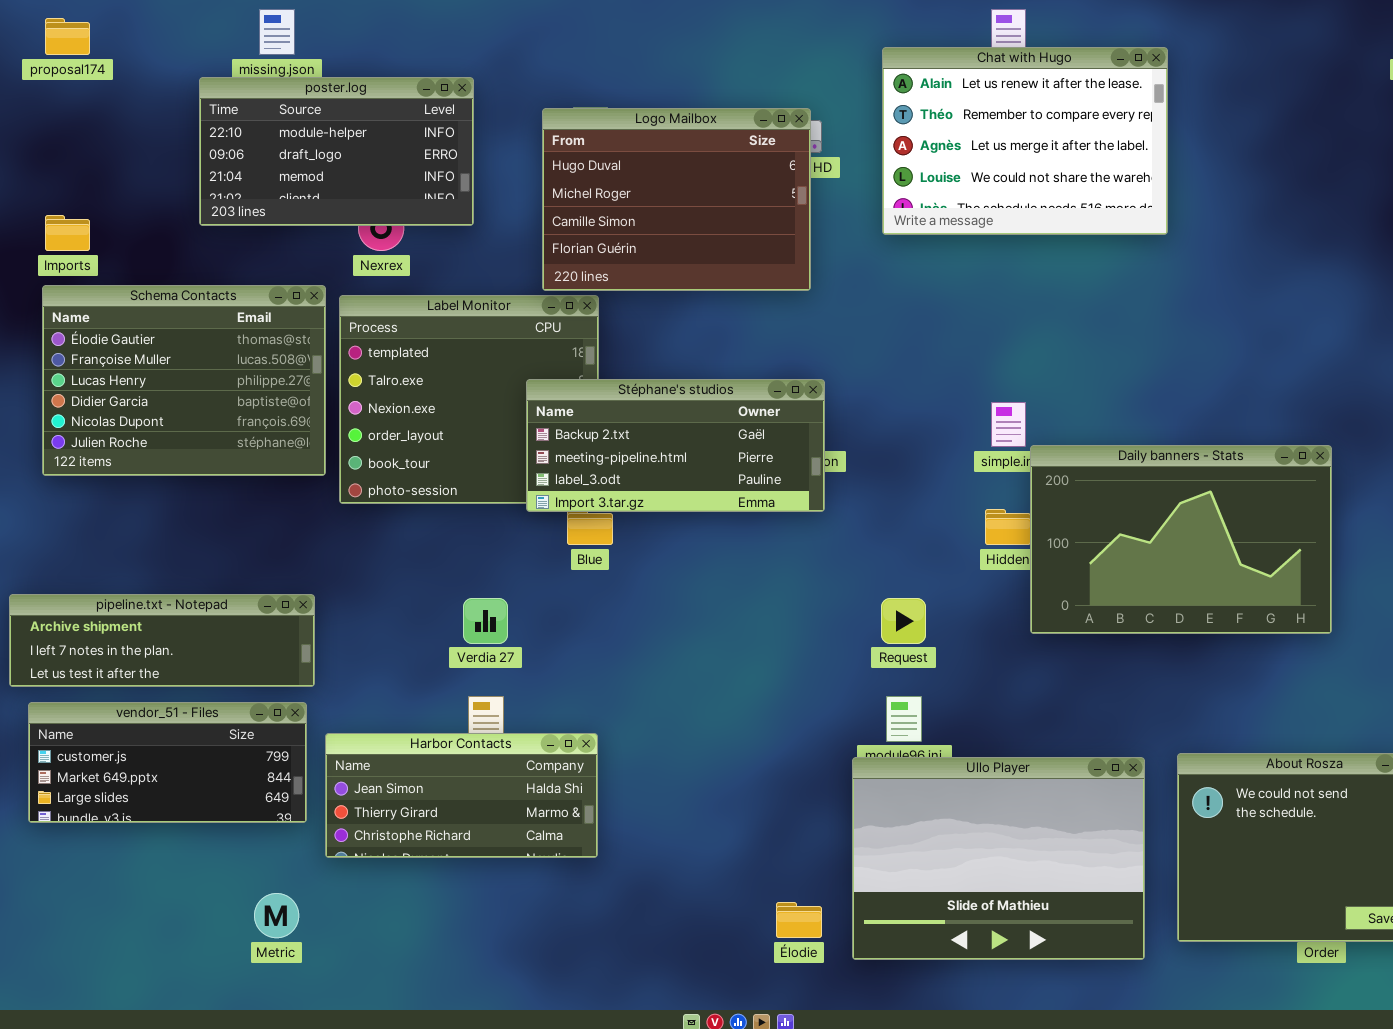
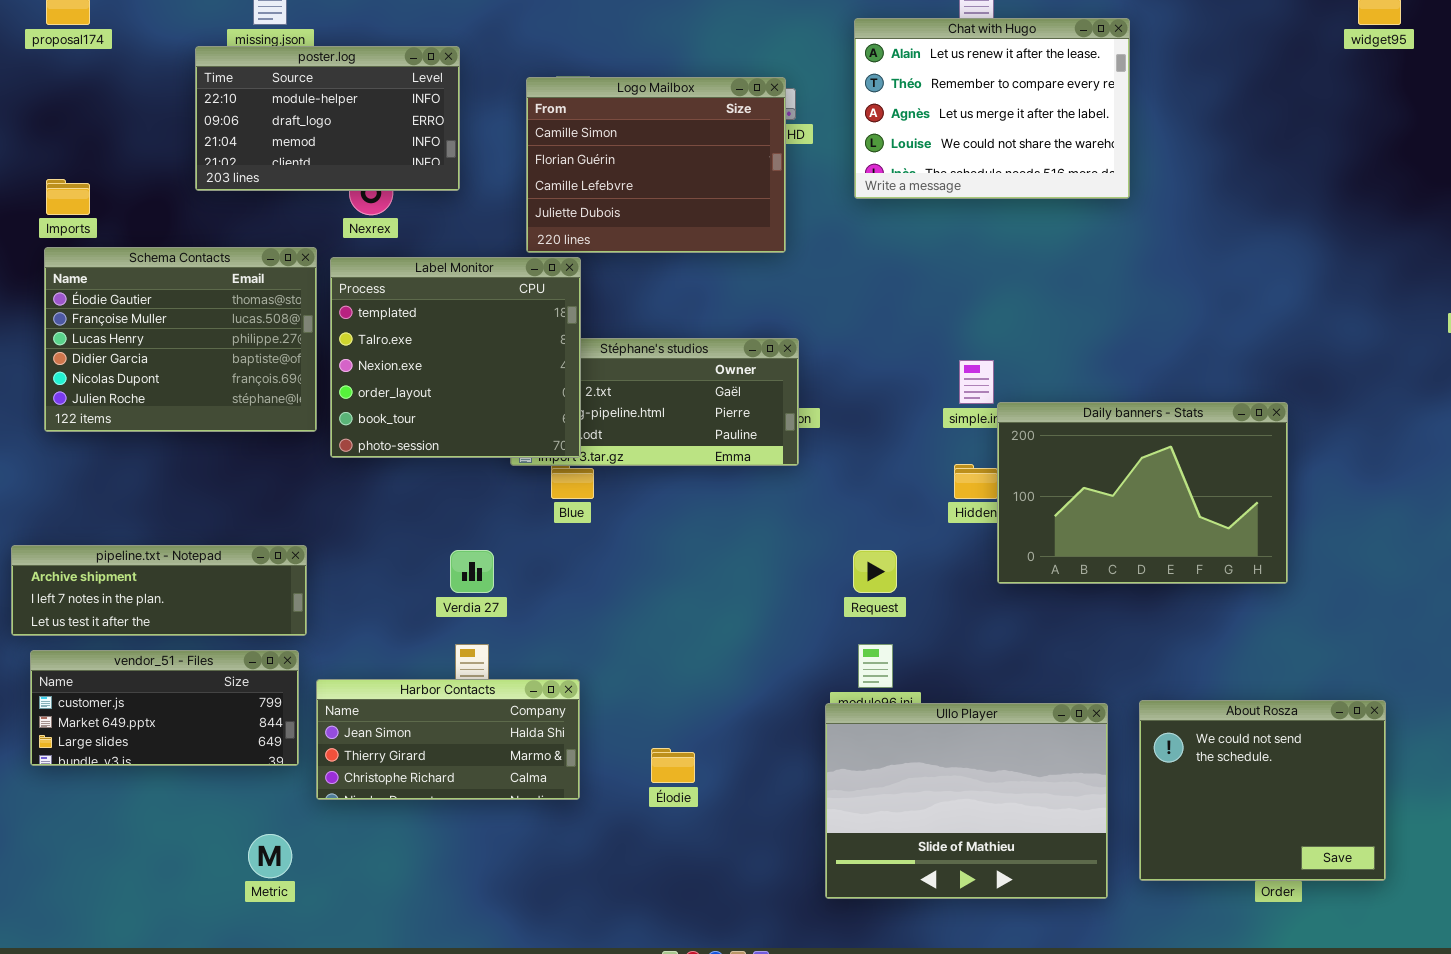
Logo Mailbox: [542,108,811,291] -> [526,77,786,253], scrolled down 2 rows
Label Monitor: [339,295,599,504] -> [330,257,581,458], raised
Élodie: [776,902,822,938] -> [651,748,695,783], moved

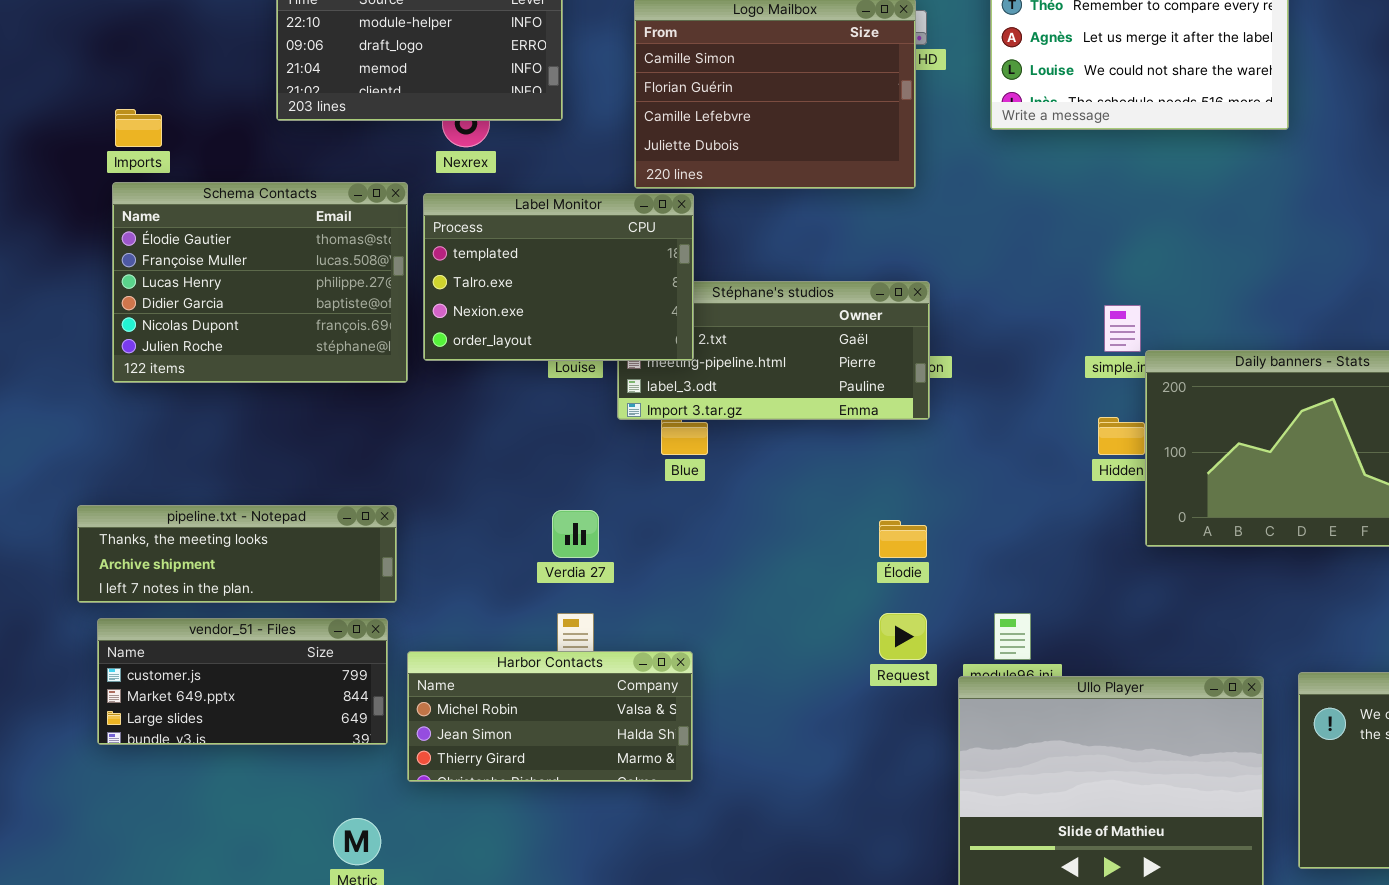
Label Monitor: [330,257,581,458] -> [423,193,694,361], resized
pipeline.txt - Notepad: [11,545,307,636] -> [77,505,397,603], scrolled up 1 row
Request: [853,550,897,593] -> [879,613,927,660], moved
Harbor Contacts: [316,679,580,800] -> [407,651,693,782], scrolled up 1 row
Élodie: [651,748,695,783] -> [879,520,927,558], moved

